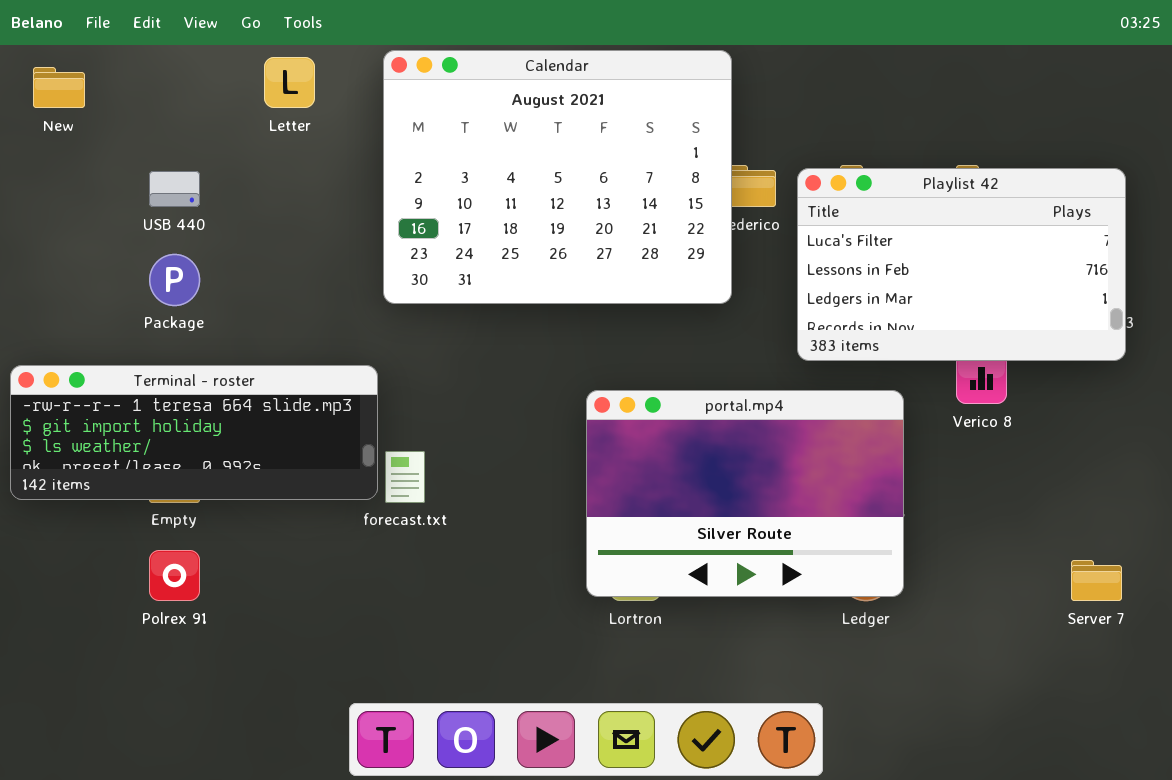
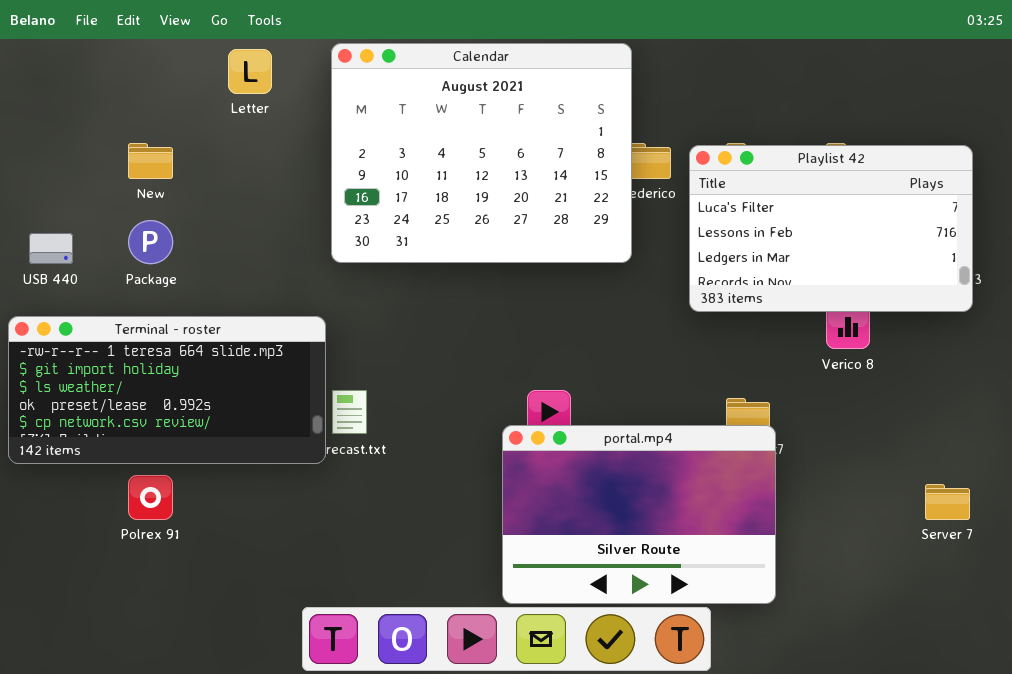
New: [33,67,85,108] -> [128,143,173,179], moved
USB 440: [149,171,200,207] -> [29,233,73,264], moved
Terminal - roster: [10,365,378,500] -> [8,316,326,464], resized
portal.mp4: [586,390,904,597] -> [502,425,776,604], moved

